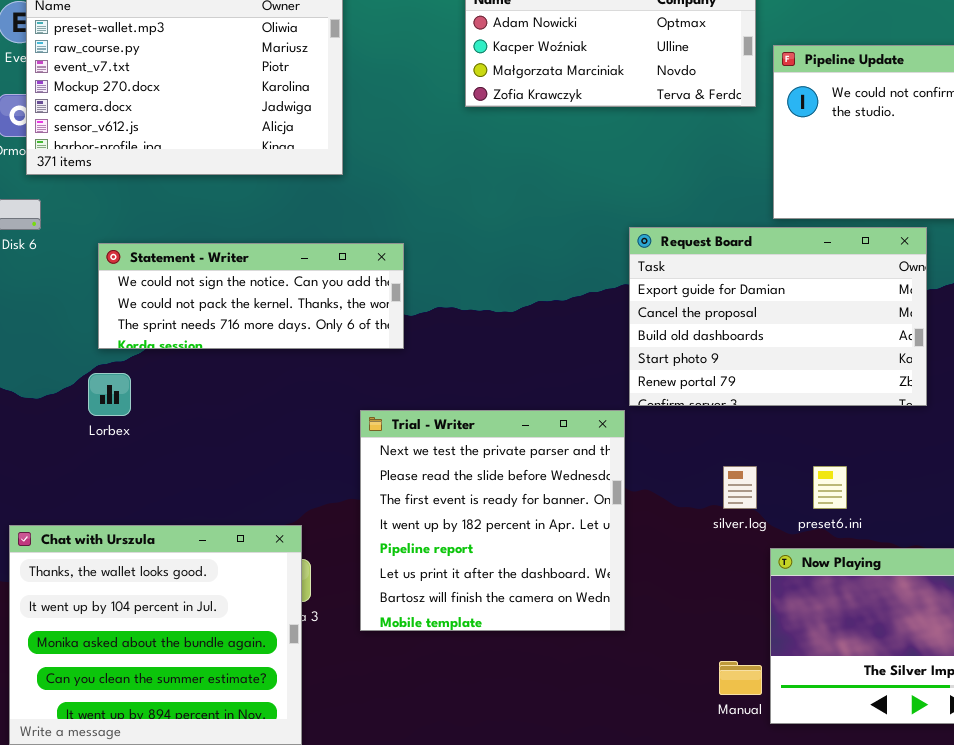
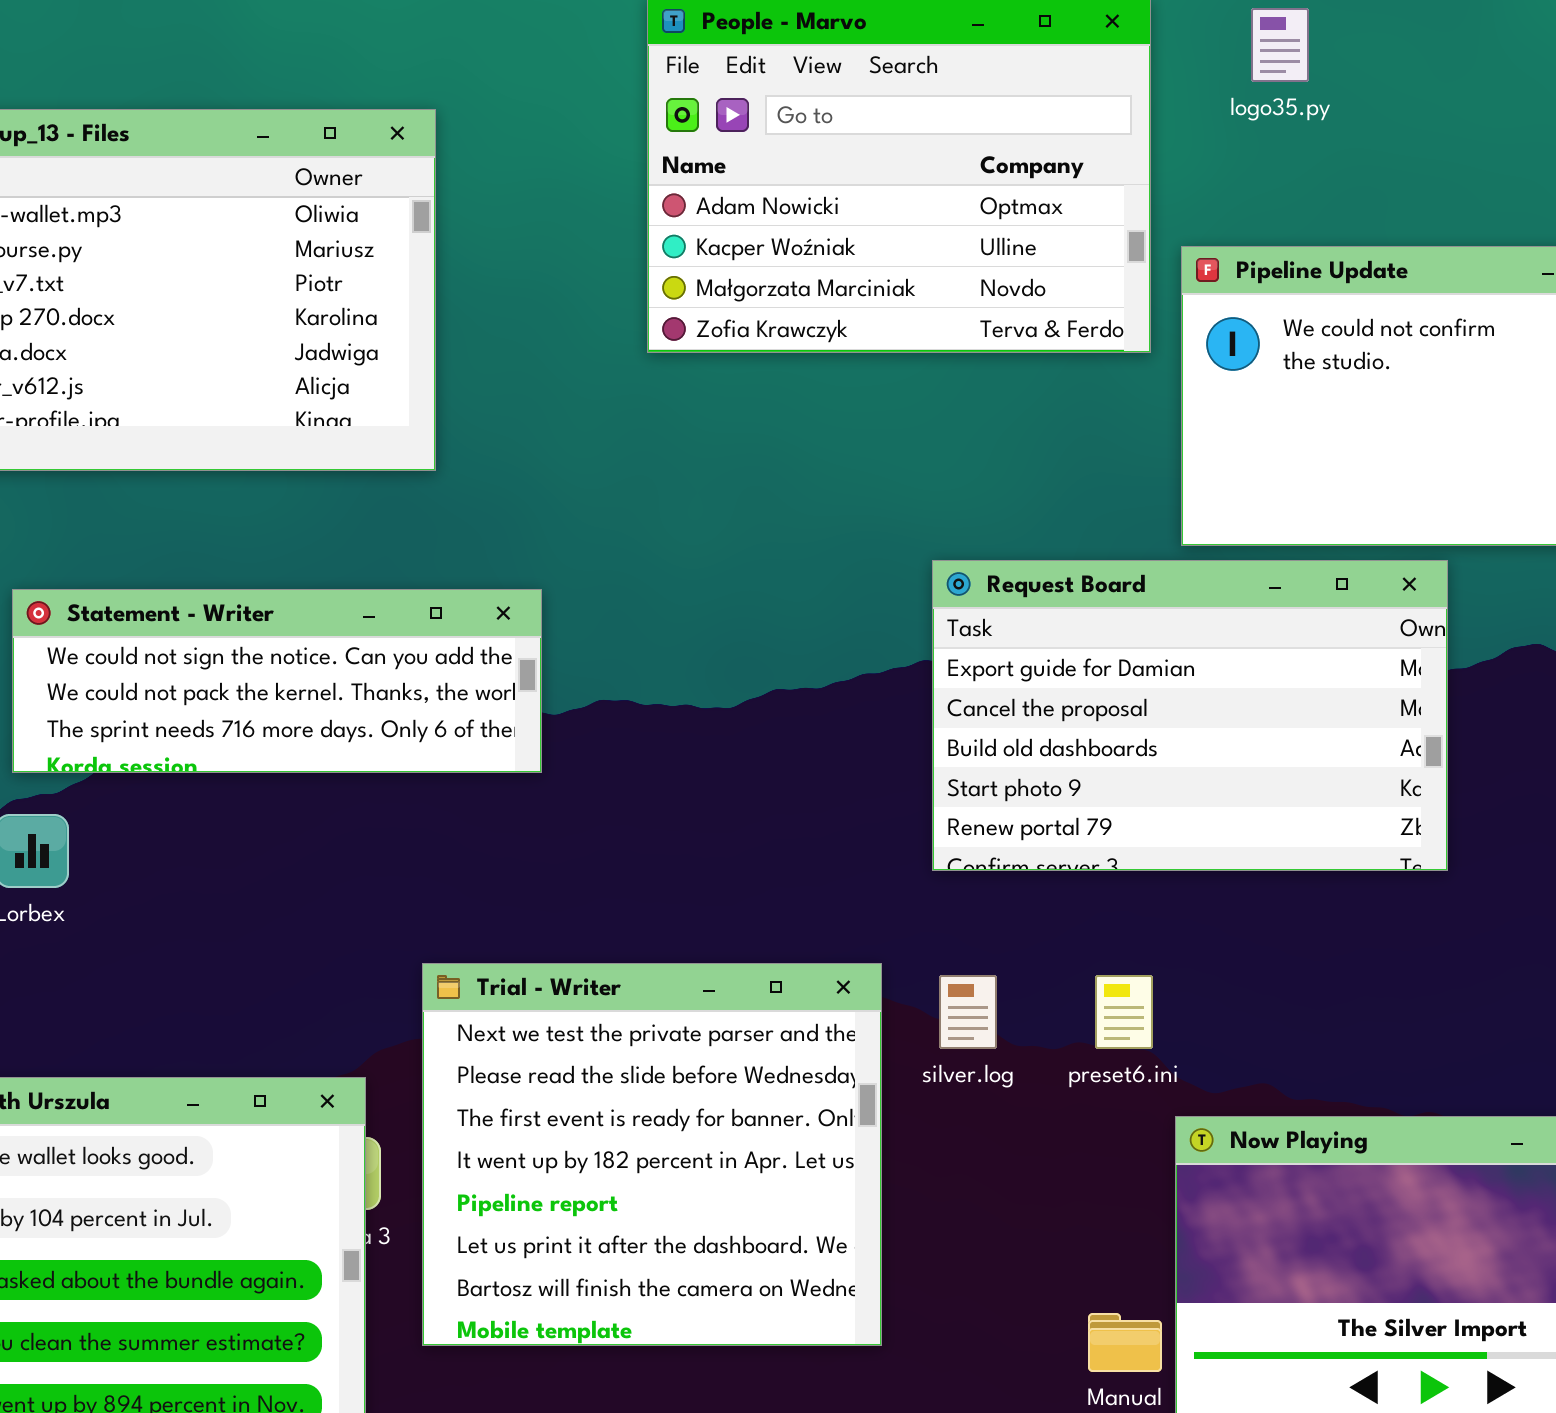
Trial - Writer: [360,410,625,631] -> [422,963,882,1346], moved
silver.log: [723,466,757,509] -> [939,975,997,1049], moved
preset6.ini: [813,466,847,509] -> [1095,975,1153,1049], moved

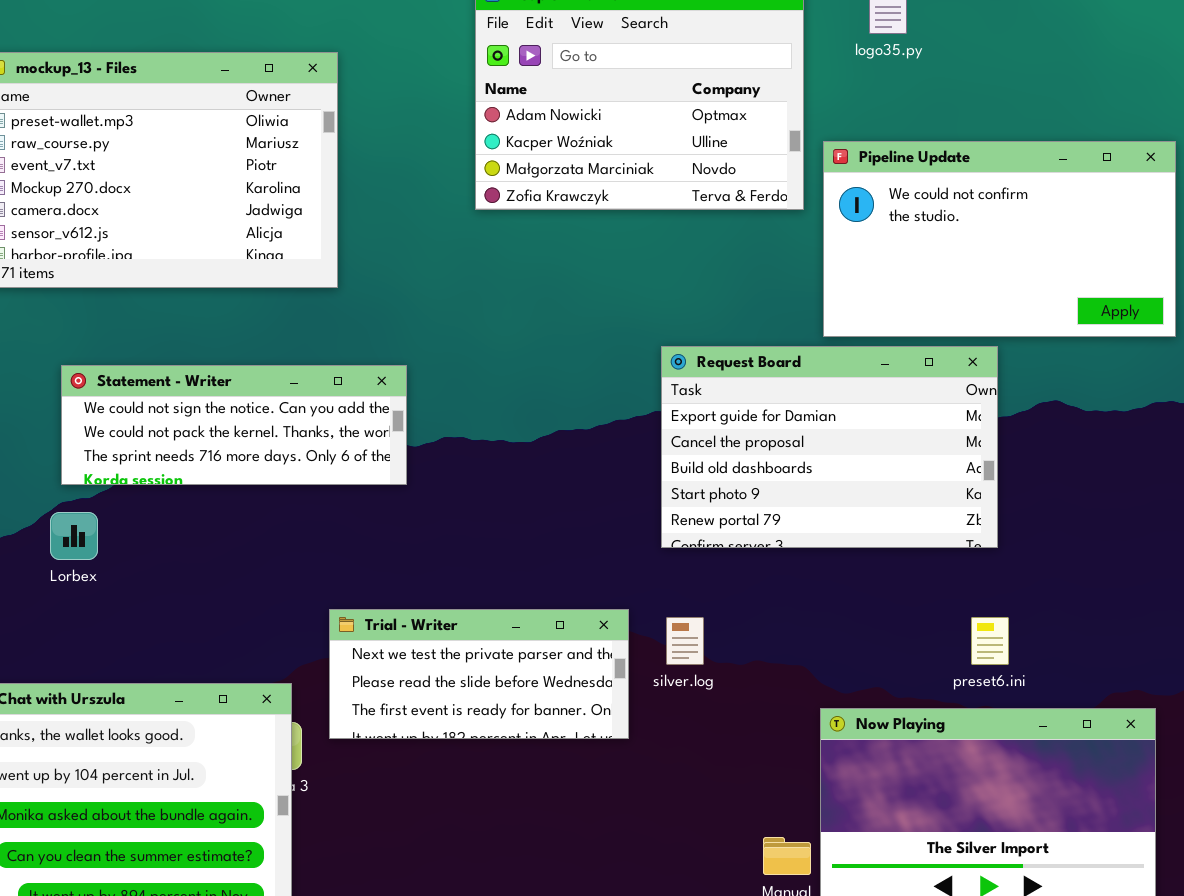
Trial - Writer: [422,963,882,1346] -> [329,609,629,739], resized
preset6.ini: [1095,975,1153,1049] -> [971,617,1009,665], moved

